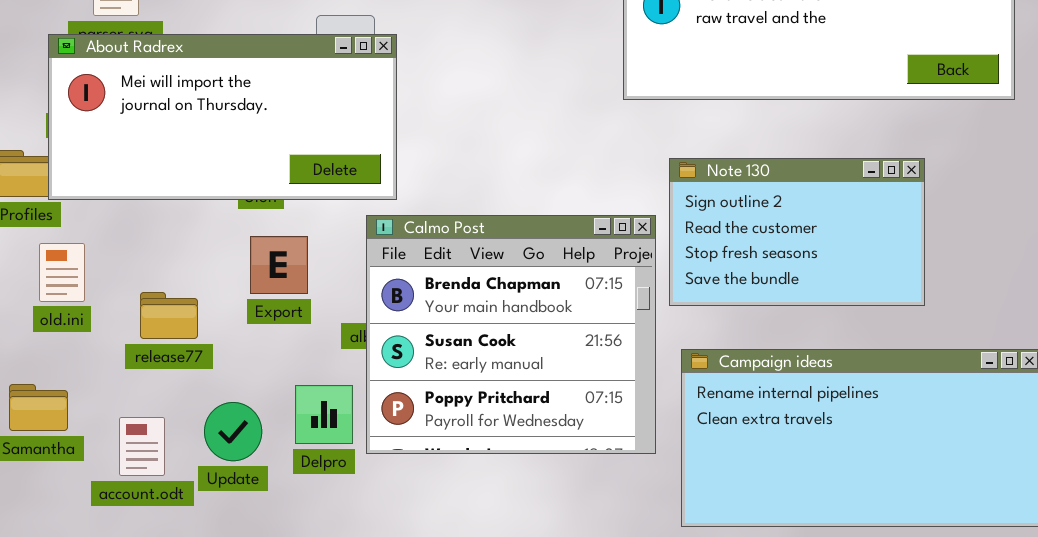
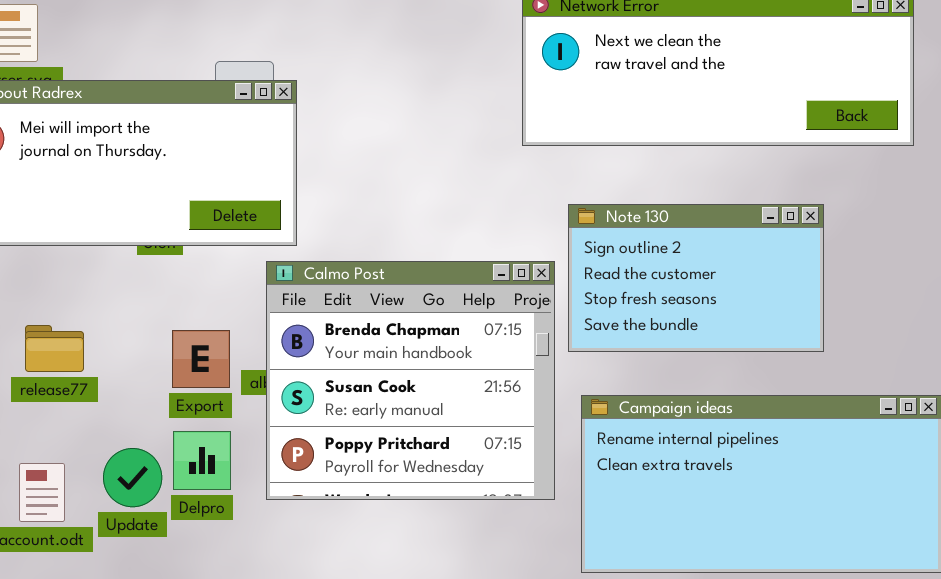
Export: [250,236,308,294] -> [172,330,230,388], moved
release77: [140,292,198,339] -> [25,325,84,372], moved
Delpro: [295,385,353,444] -> [173,431,231,490], moved

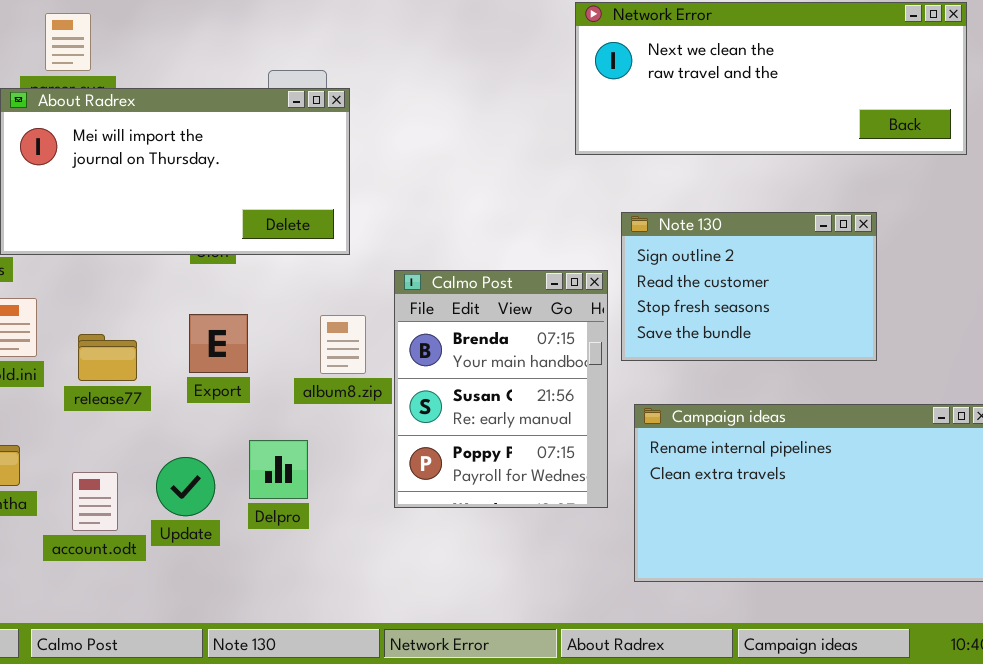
Calmo Post: [266,261,555,500] -> [394,270,608,508], resized
Export: [172,330,230,388] -> [189,314,248,373], moved
Delpro: [173,431,231,490] -> [249,440,308,499], moved

